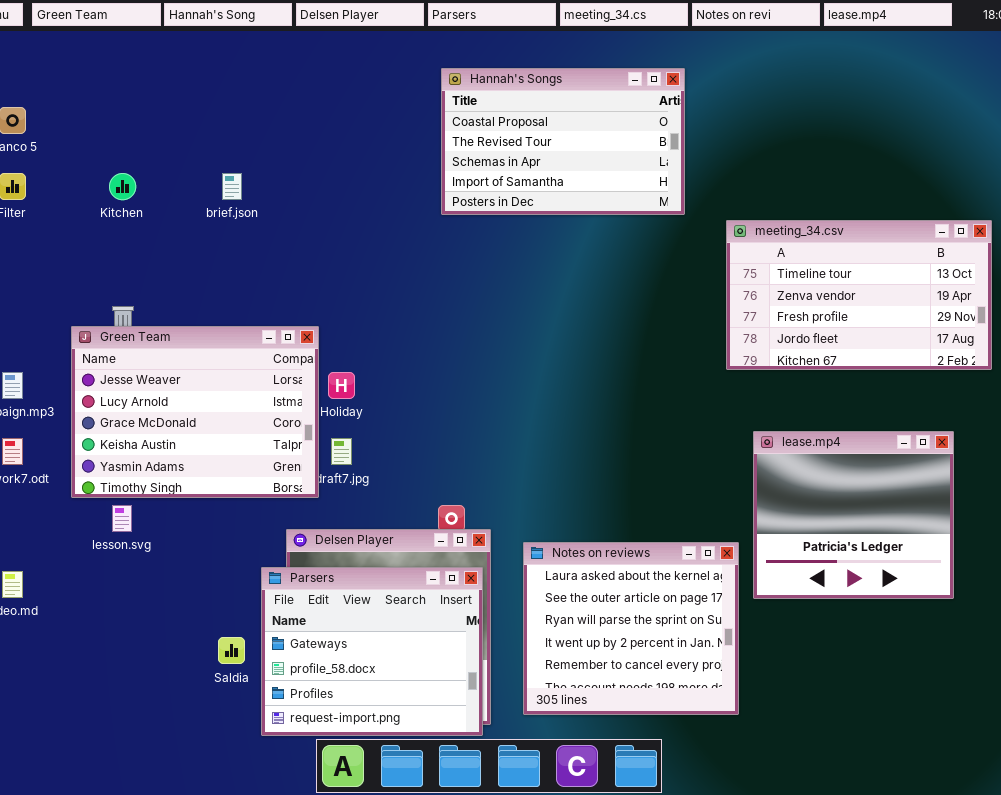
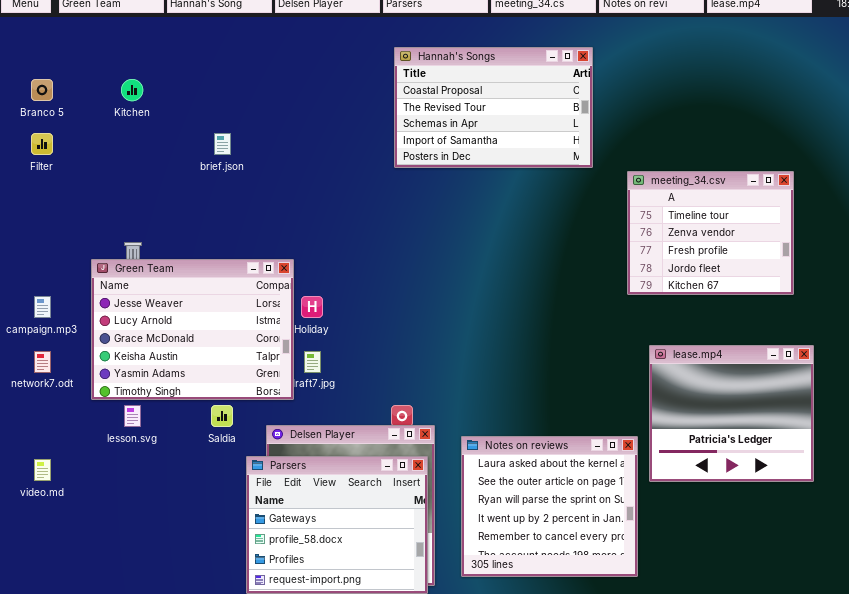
Kitchen: [109,173,136,200] -> [121,79,143,101], moved
meeting_34.csv: [726,220,992,370] -> [627,171,794,295], resized
Saldia: [218,637,245,664] -> [211,405,233,427], moved

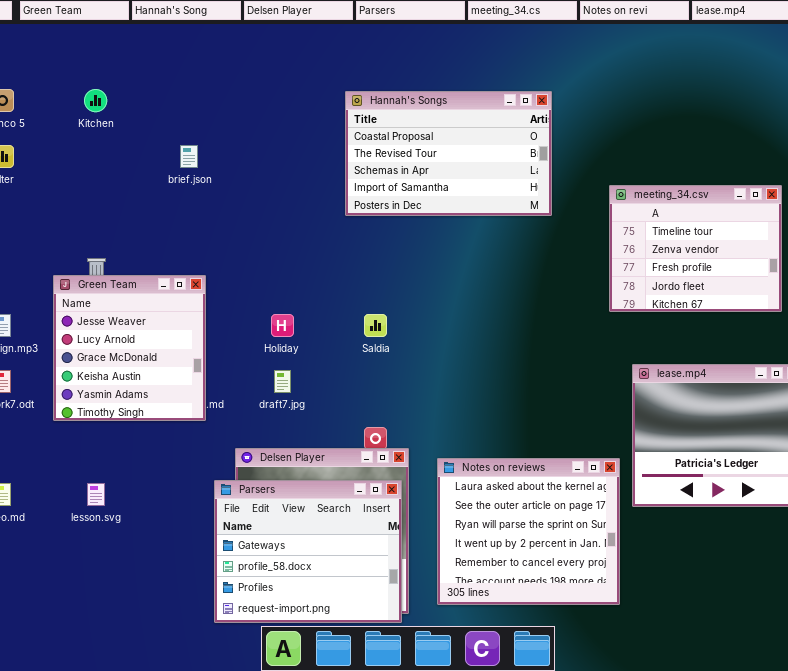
Hannah's Songs: [394,47,593,168] -> [345,91,552,216], moved
Green Team: [91,259,294,400] -> [53,275,206,421], resized
lesson.svg: [124,405,141,427] -> [87,483,105,506], moved
Saldia: [211,405,233,427] -> [364,314,387,337], moved

